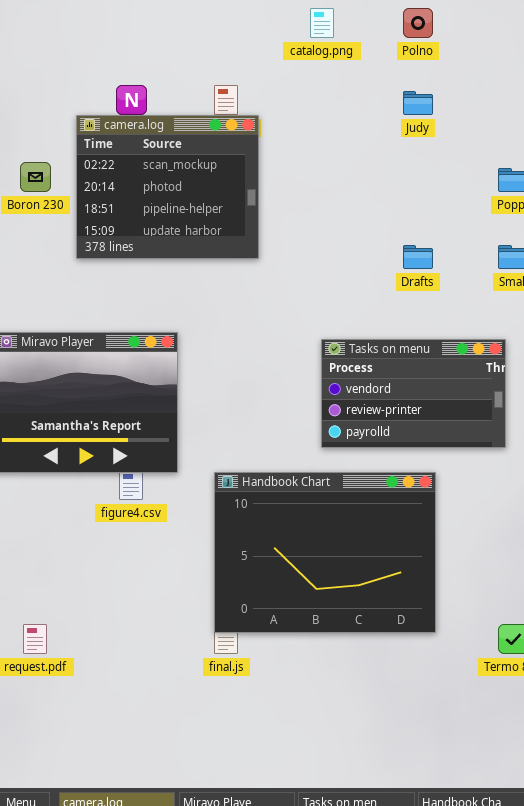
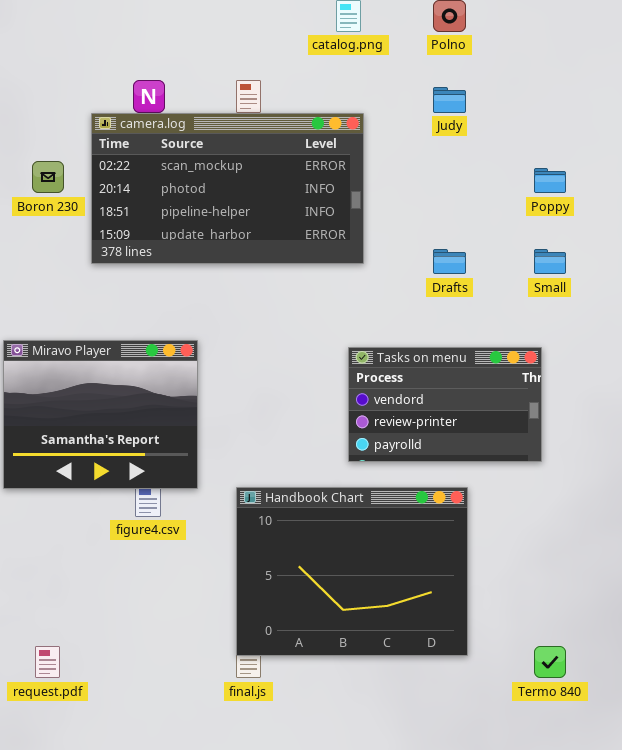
camera.log: [76,115,259,259] -> [91,113,364,264], resized

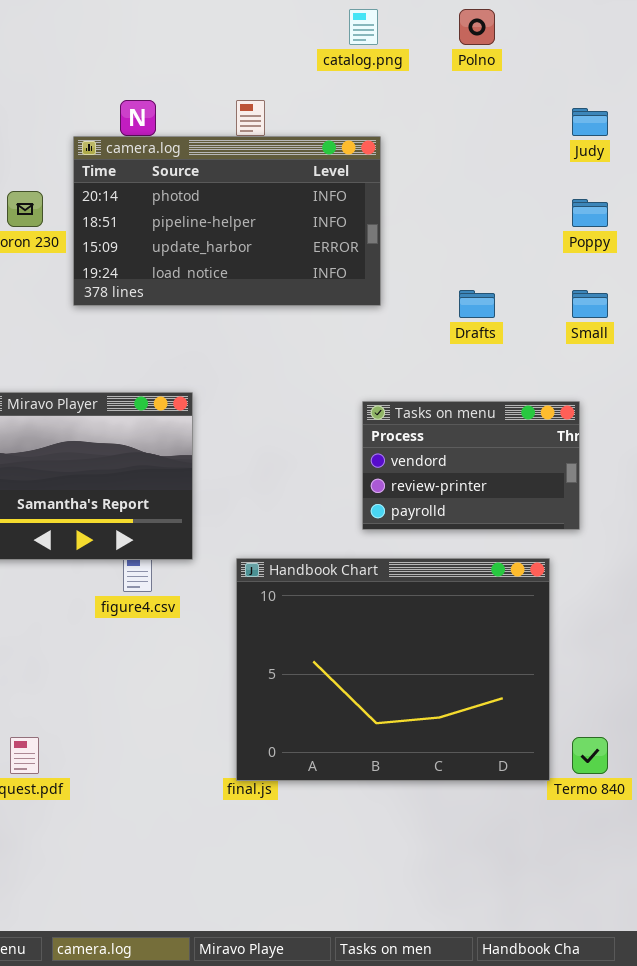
Judy: [433,87,466,113] -> [572,108,608,136], moved
camera.log: [91,113,364,264] -> [73,136,381,306], scrolled down 1 row
Handbook Chart: [236,487,468,656] -> [236,558,550,781], resized

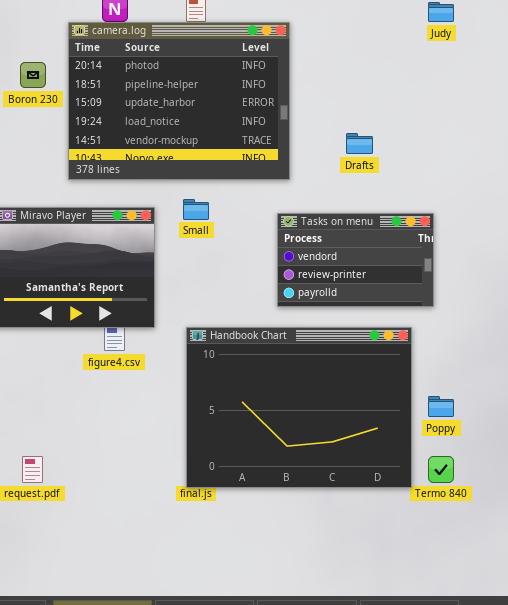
camera.log: [73,136,381,306] -> [68,22,290,180], resized
Poppy: [572,199,608,227] -> [428,396,454,417], moved
Small: [572,290,608,318] -> [183,199,209,220], moved

